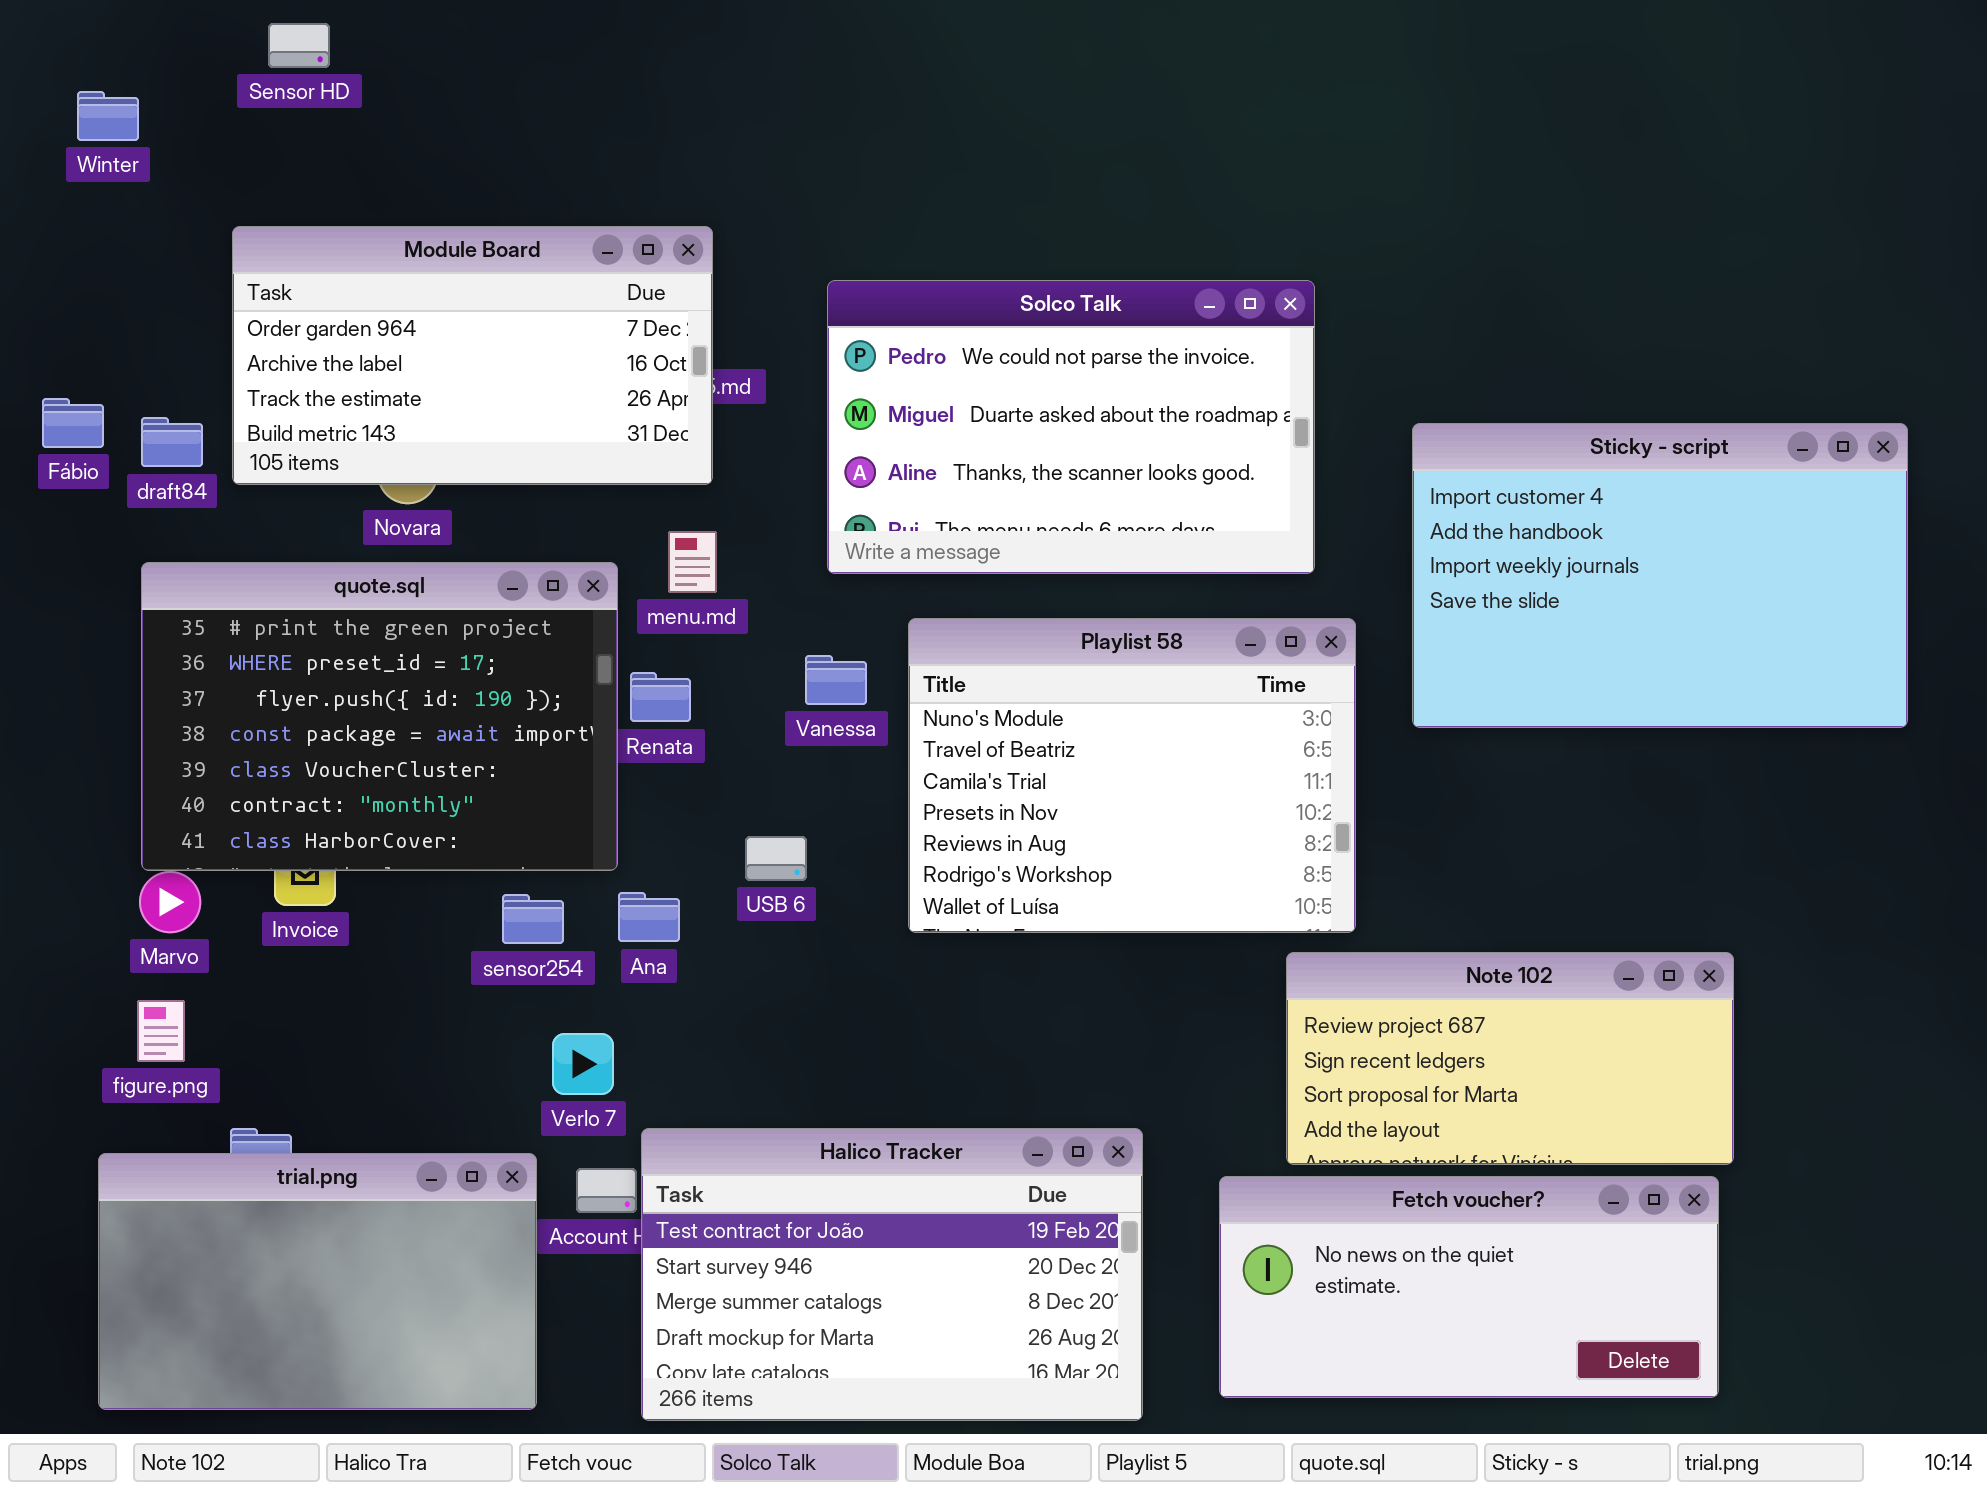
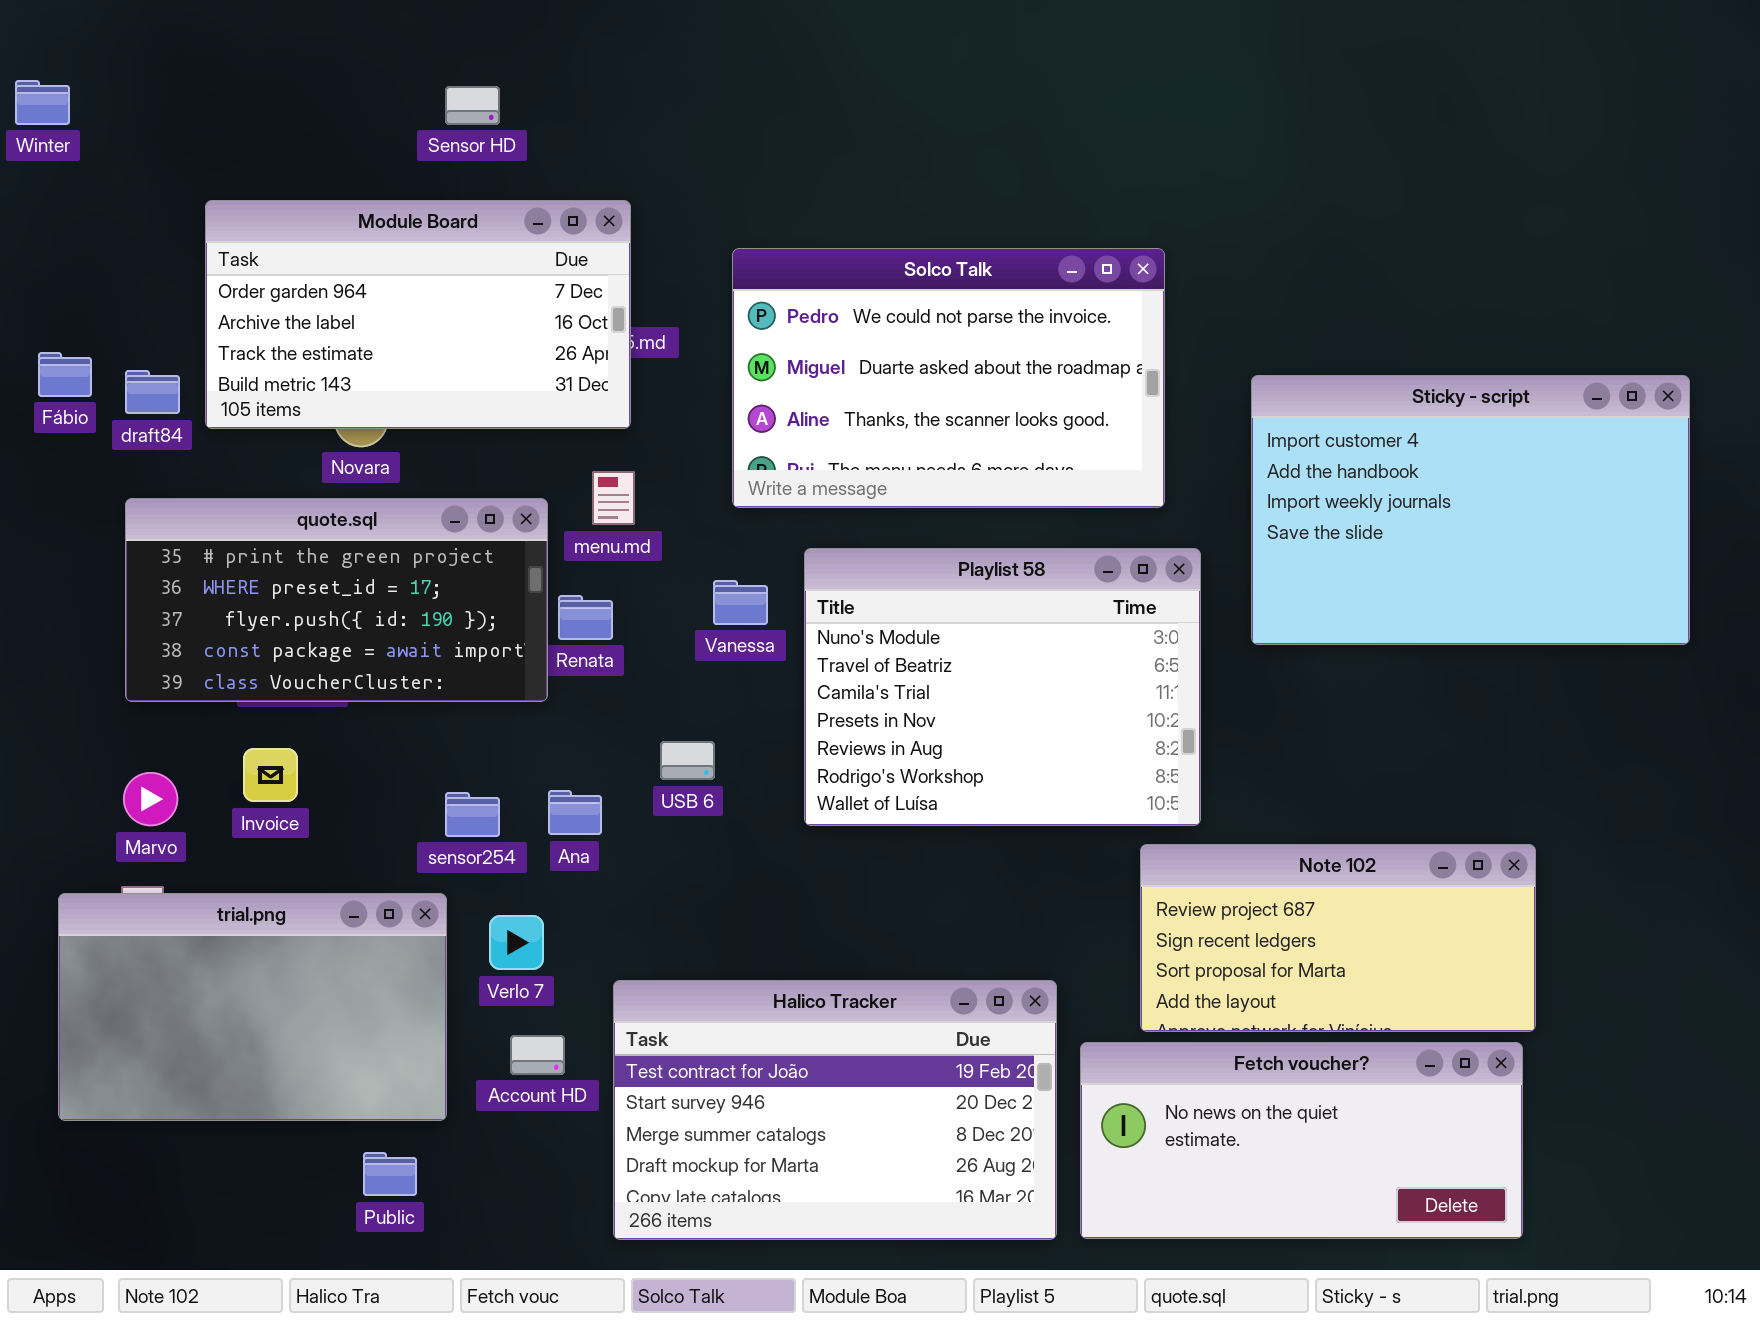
Sensor HD: [268,23,330,68] -> [445,86,500,125], moved
Winter: [77,91,139,141] -> [15,80,70,125], moved
quote.sql: [141,562,618,871] -> [125,498,548,702], resized
Halico Tracker: [641,1128,1143,1421] -> [613,980,1057,1240], moved
trial.png: [98,1153,537,1410] -> [58,893,447,1121], moved

